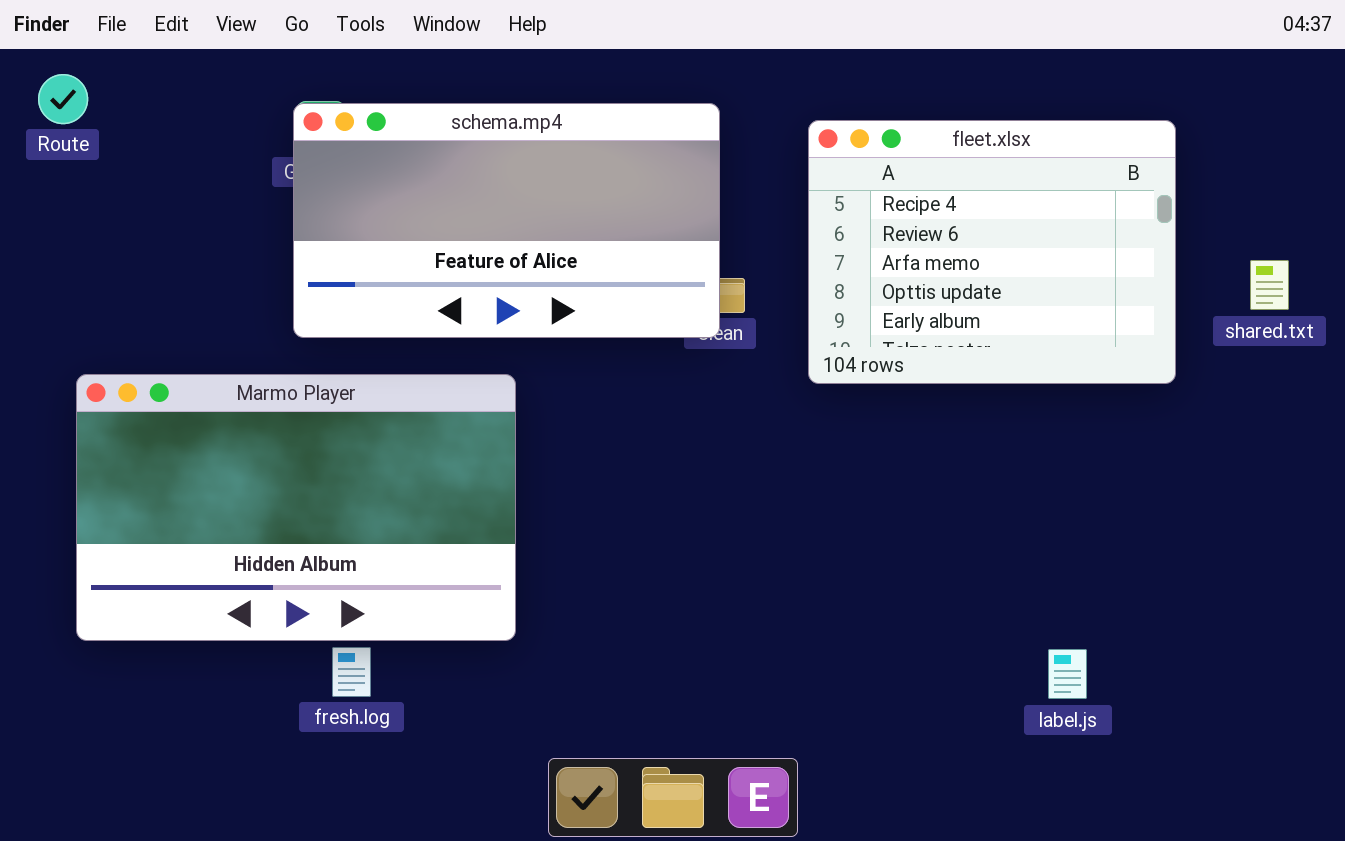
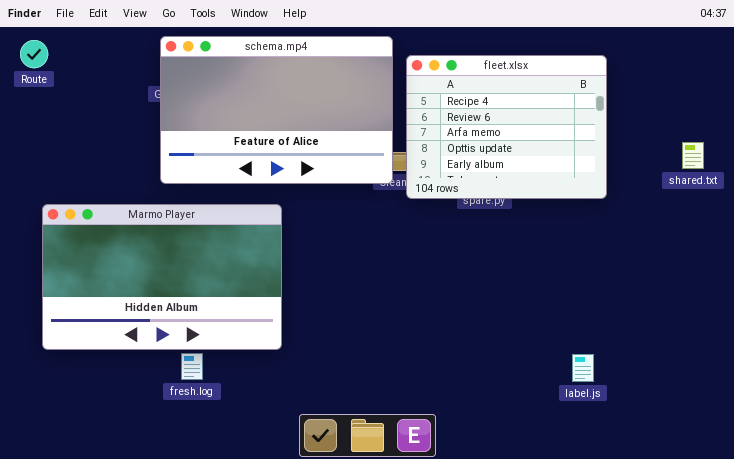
schema.mp4: [293,103,720,338] -> [160,36,393,184], resized
fleet.xlsx: [808,120,1176,384] -> [406,55,607,199], moved

